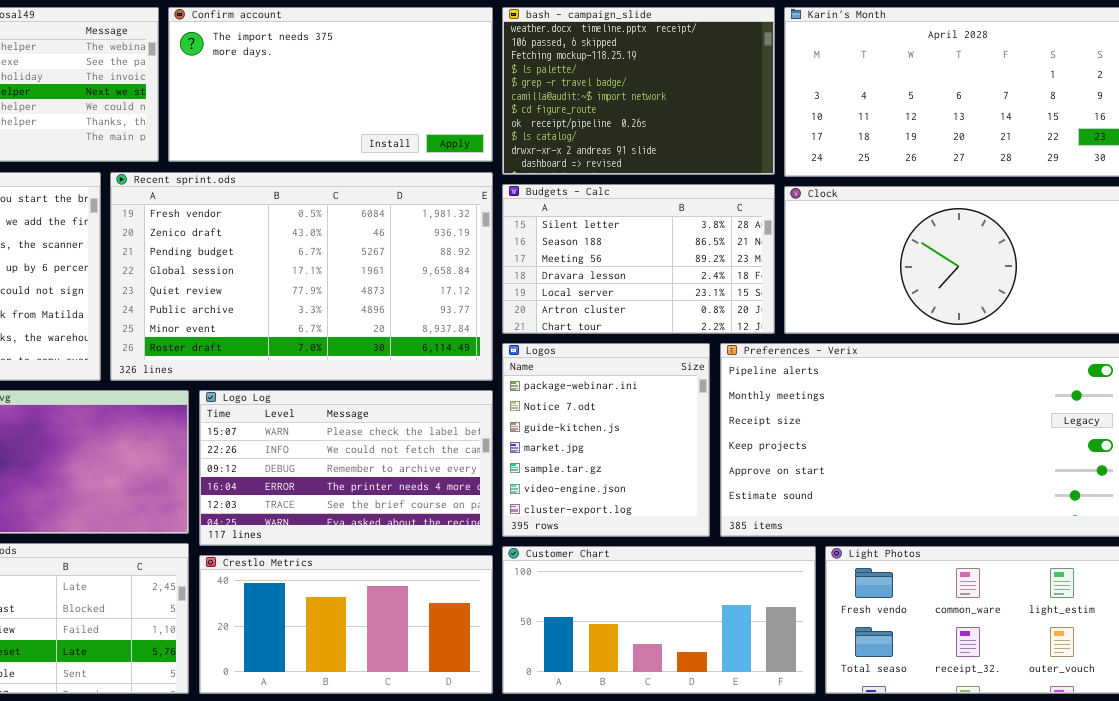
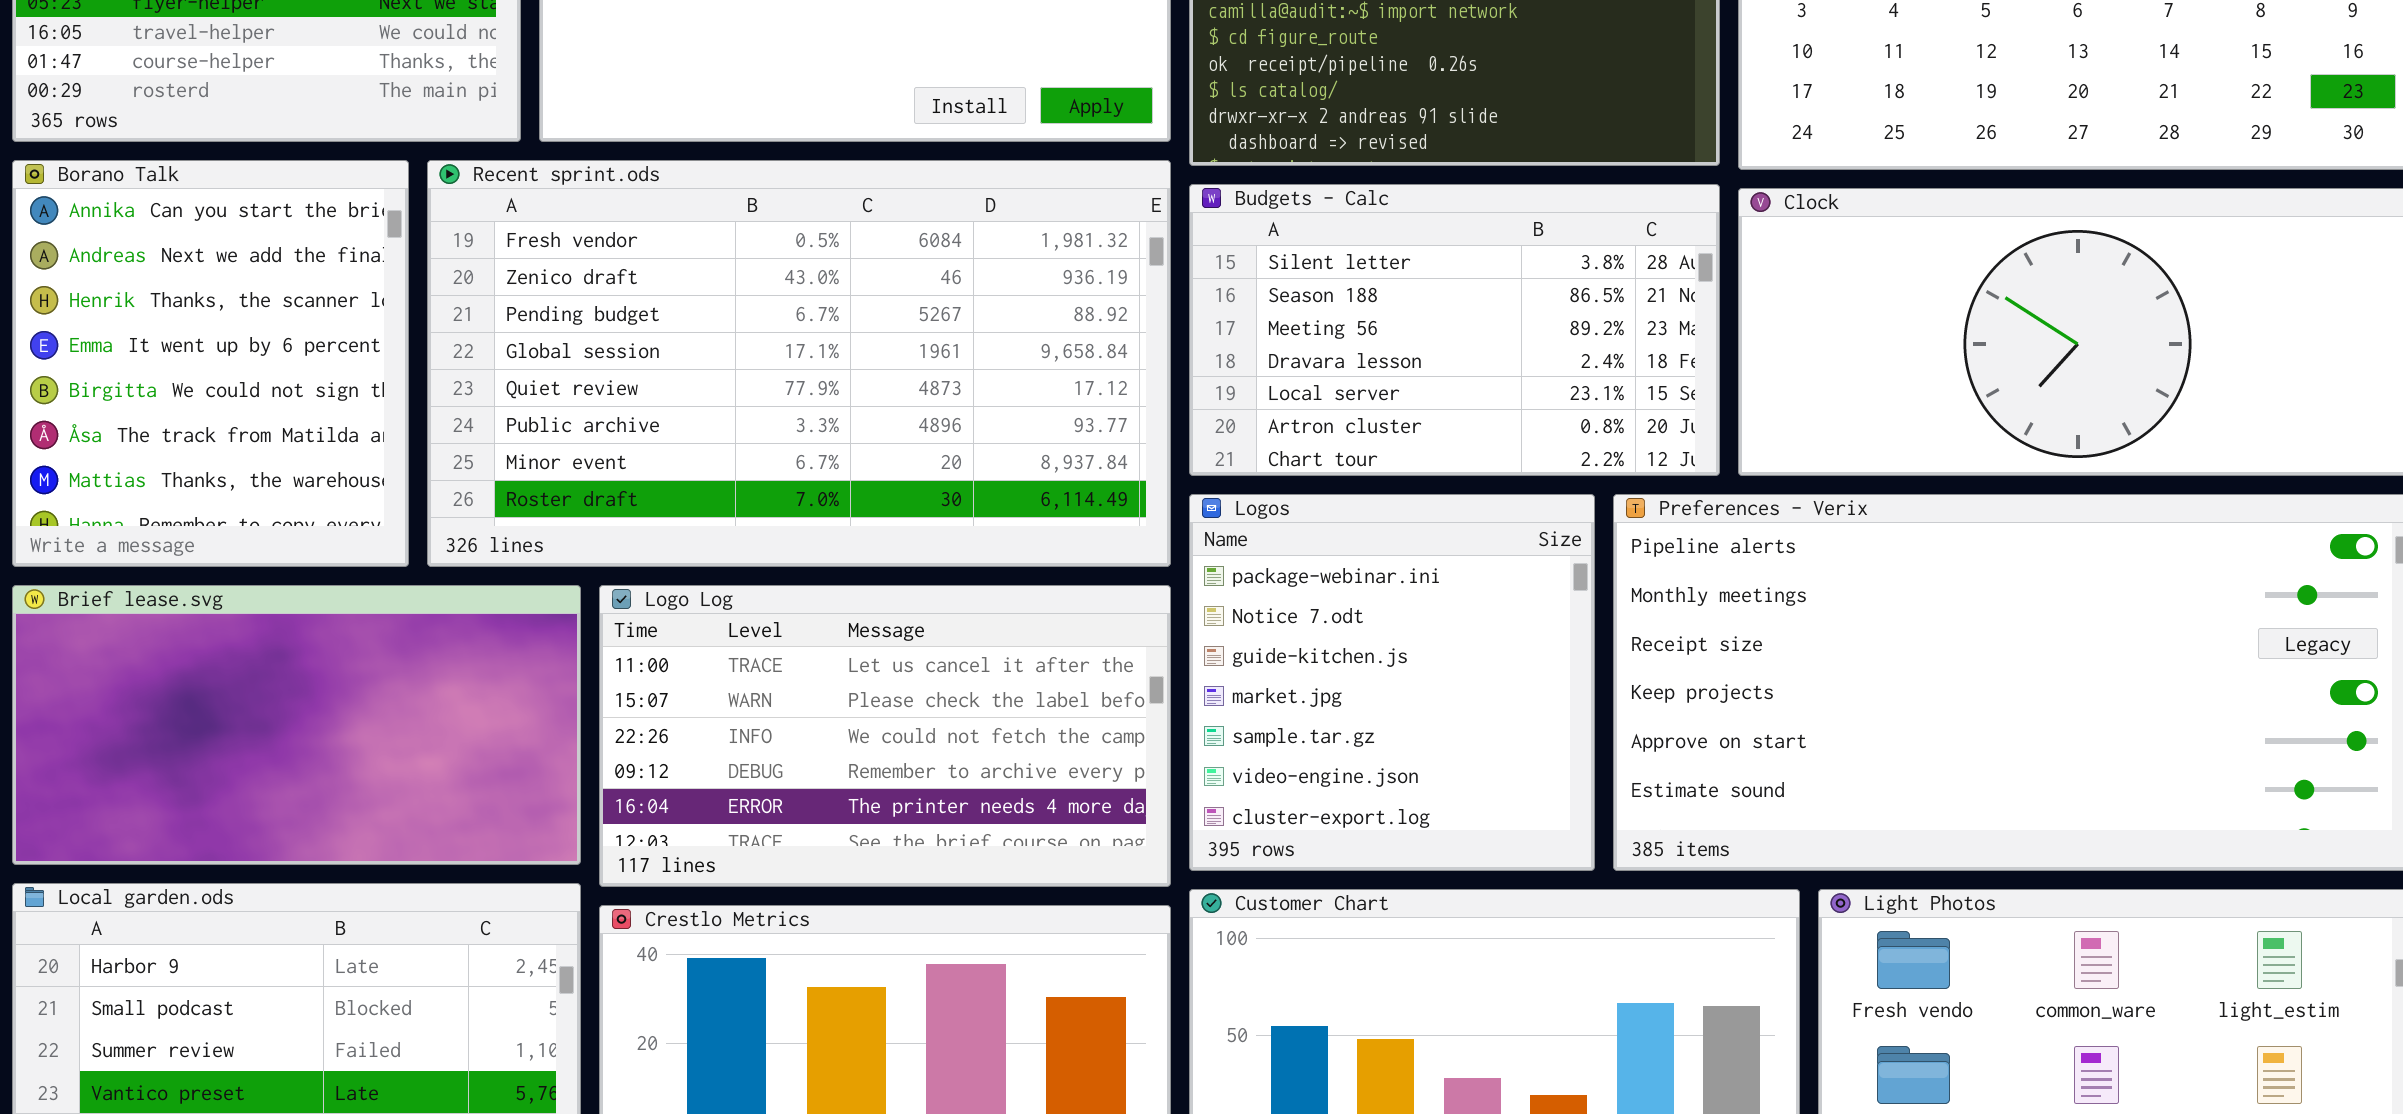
Logo Log: [199,390,493,546] -> [599,585,1171,887], scrolled up 1 row

